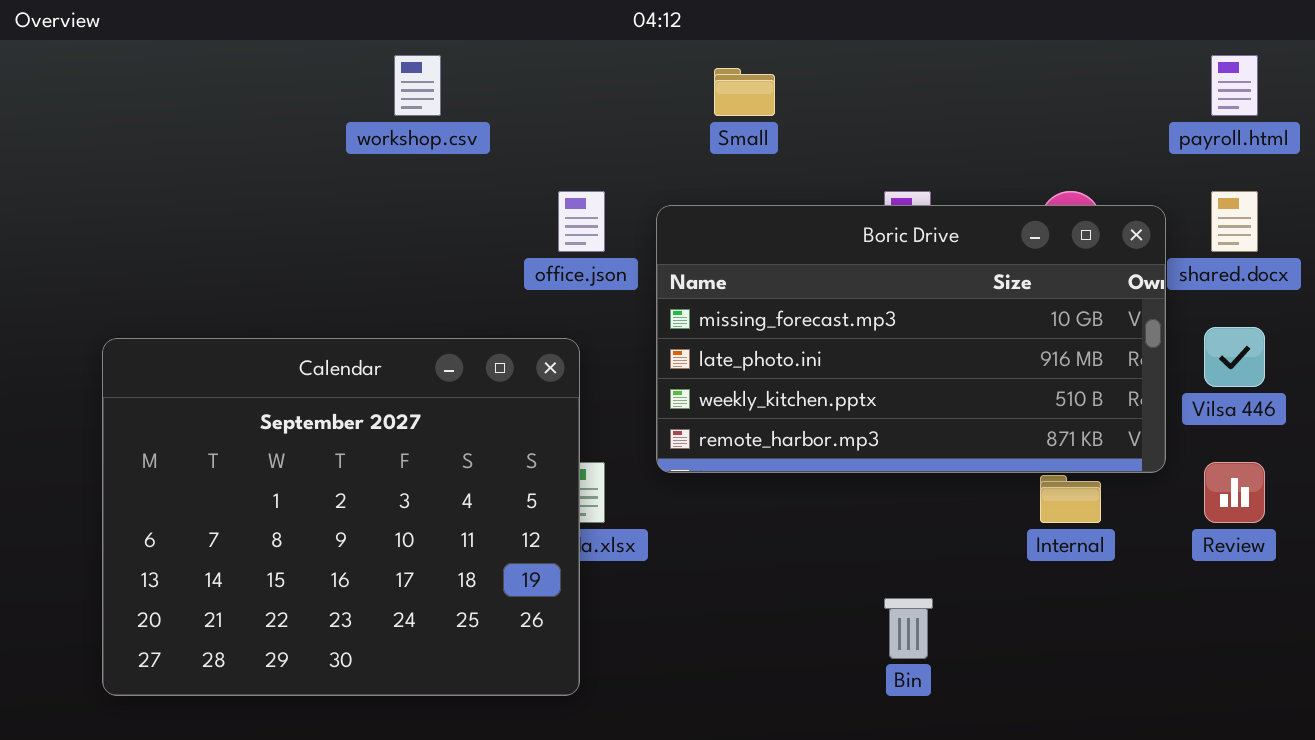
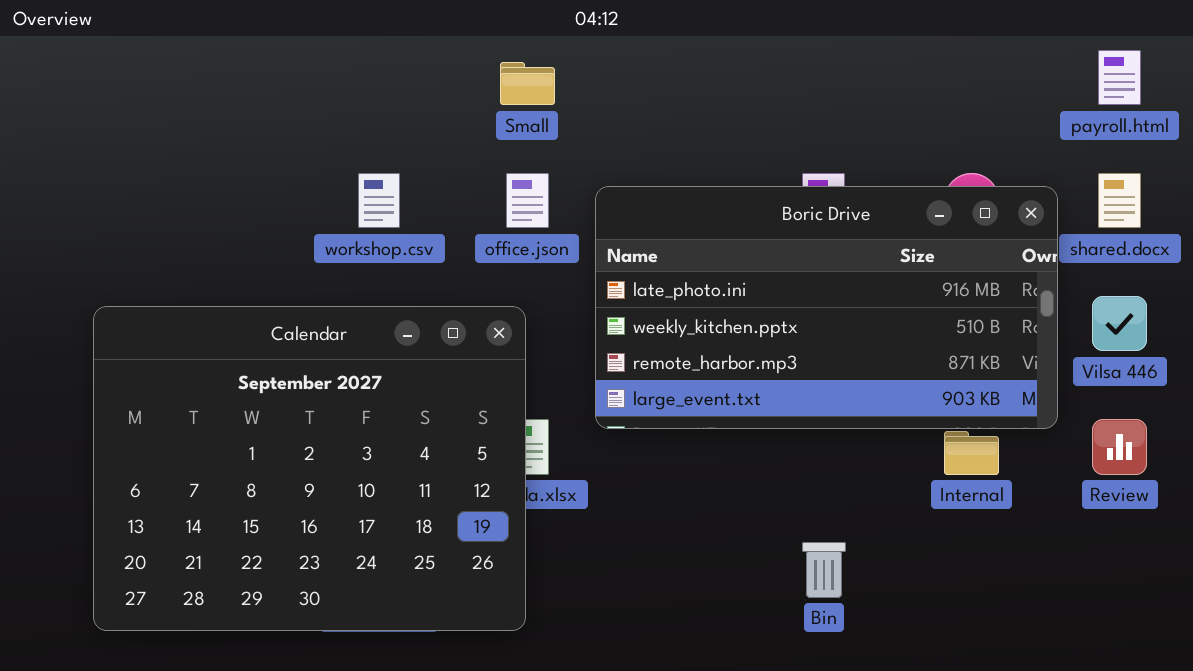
workshop.csv: [394,55,441,116] -> [358,173,400,228], moved
Small: [714,68,775,116] -> [500,62,555,105], moved
Boric Drive: [656,205,1166,473] -> [595,186,1058,429], scrolled down 1 row

